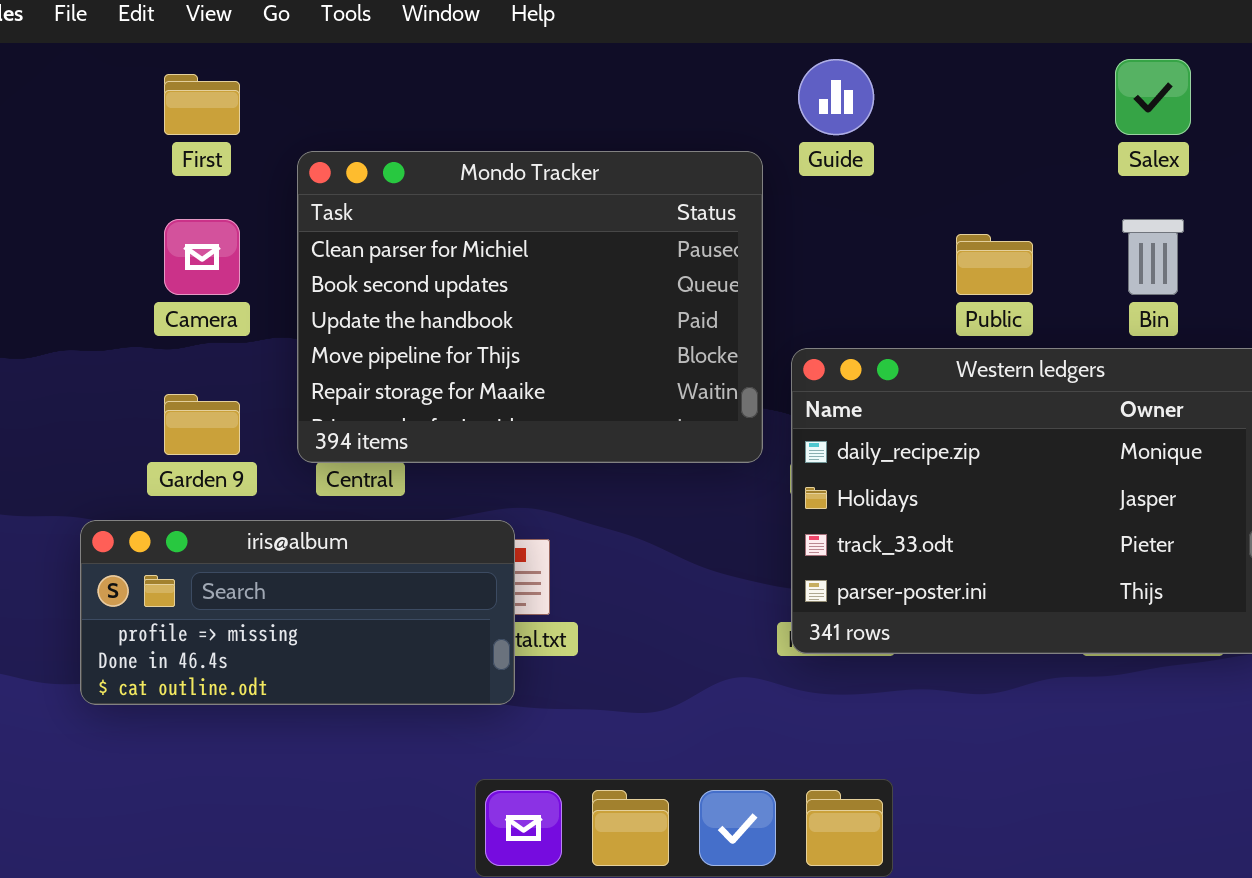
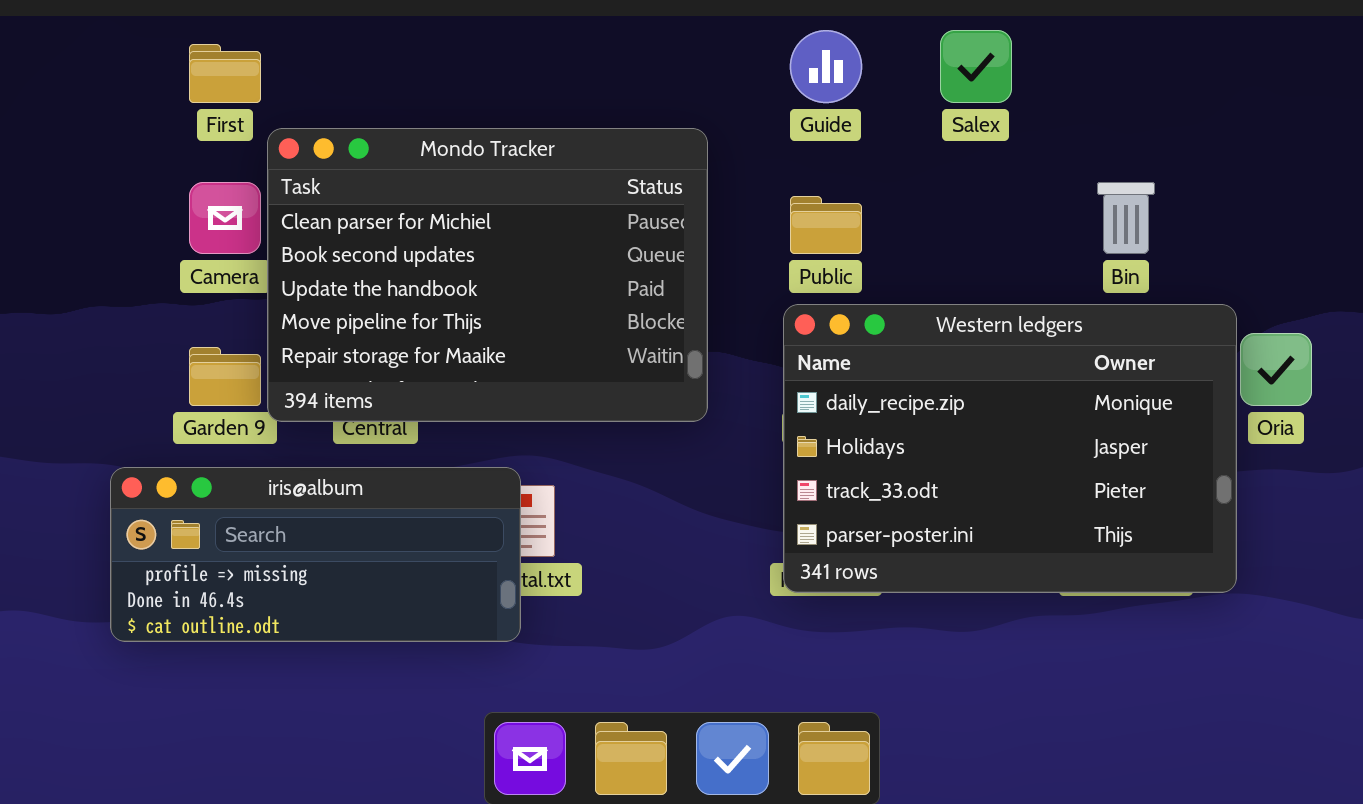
Salex: [1115,59,1191,135] -> [940,30,1012,103], moved
Mondo Tracker: [297,151,763,463] -> [267,128,708,422], moved
Public: [956,234,1033,295] -> [790,196,862,254], moved

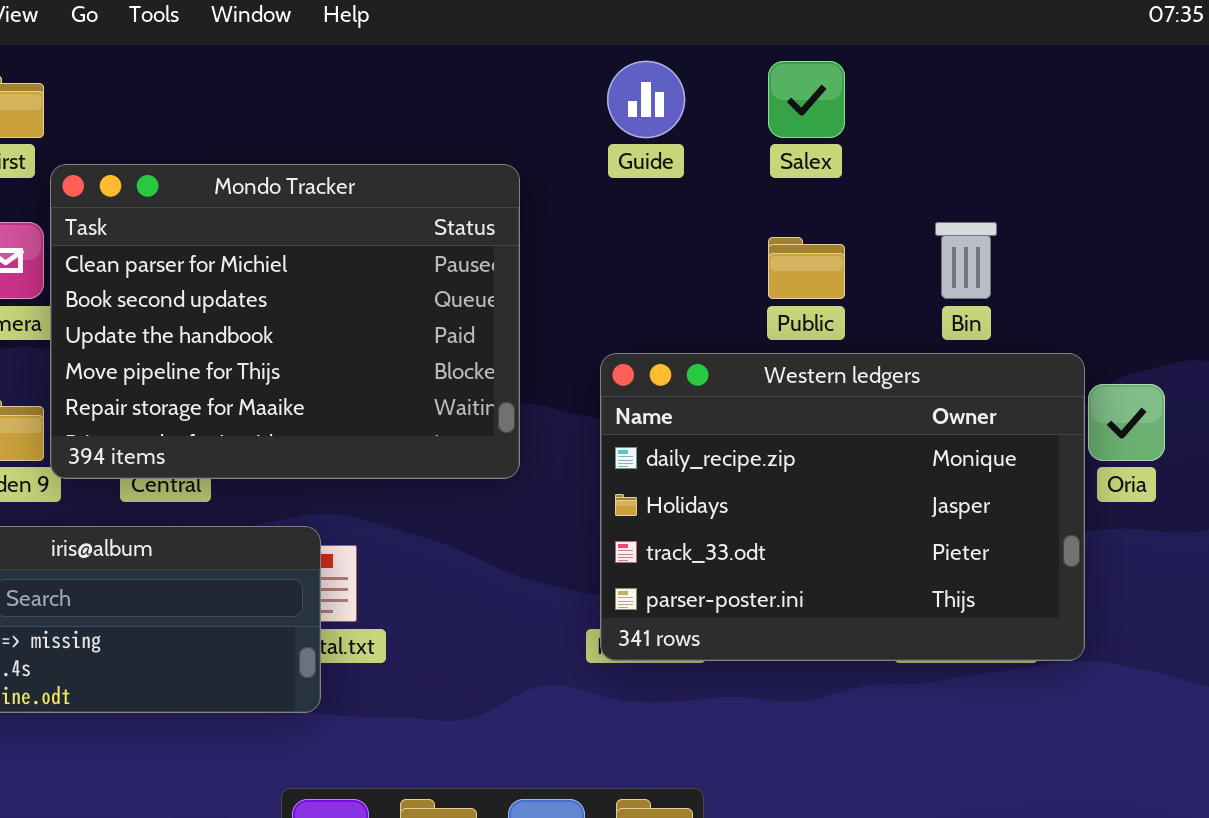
Public: [790,196,862,254] -> [768,237,845,299], moved

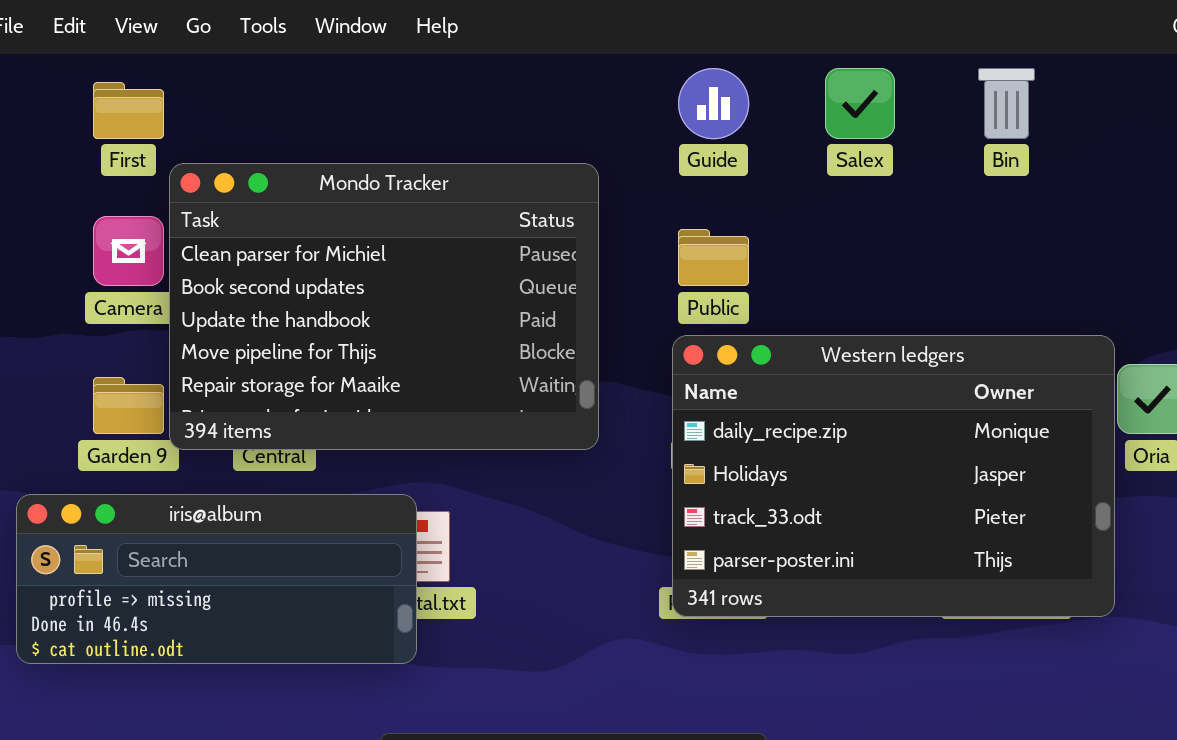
Bin: [935,222,997,299] -> [978,68,1035,139], moved
Public: [768,237,845,299] -> [678,229,749,286], moved

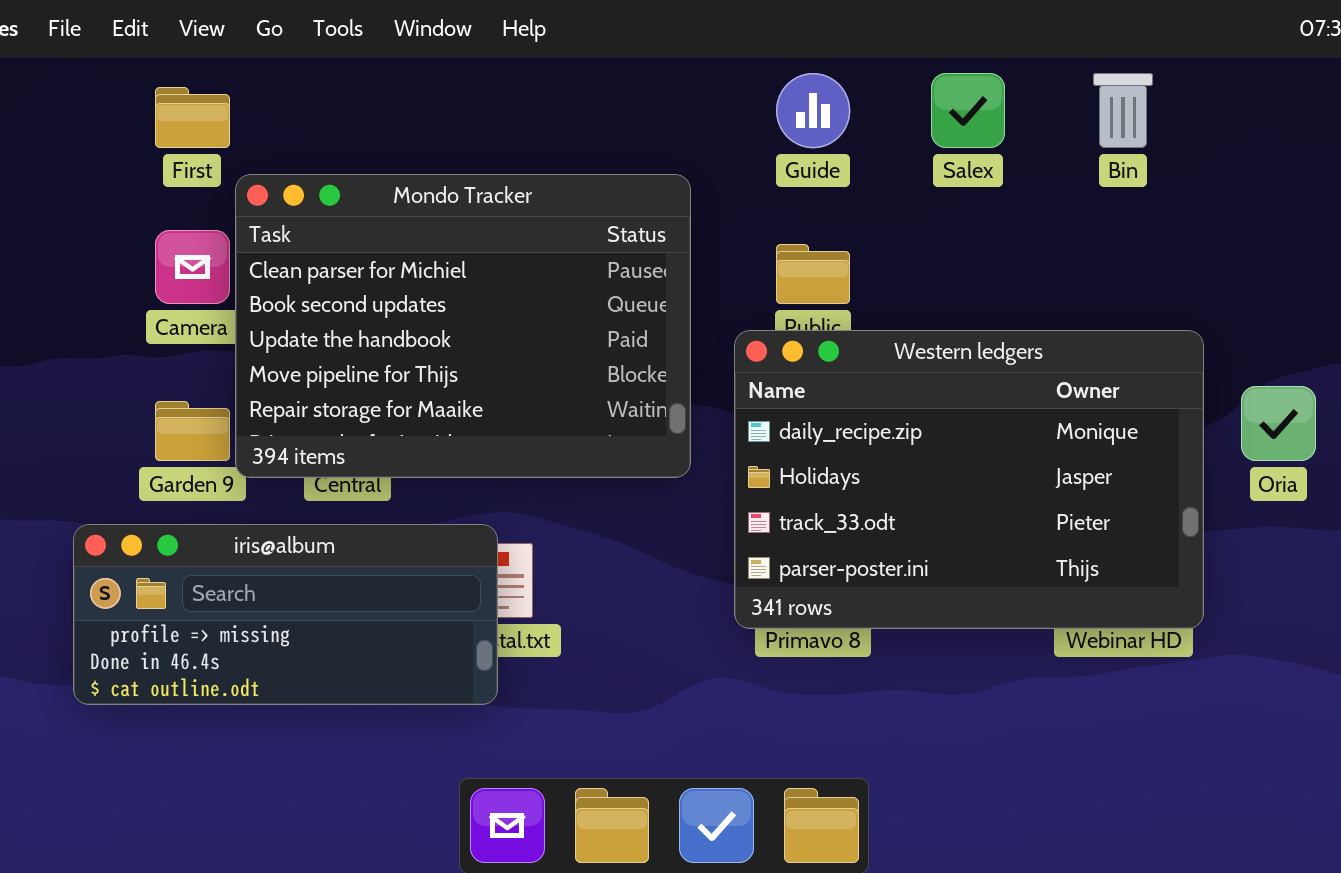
Western ledgers: [672,335,1115,617] -> [734,330,1204,629], moved

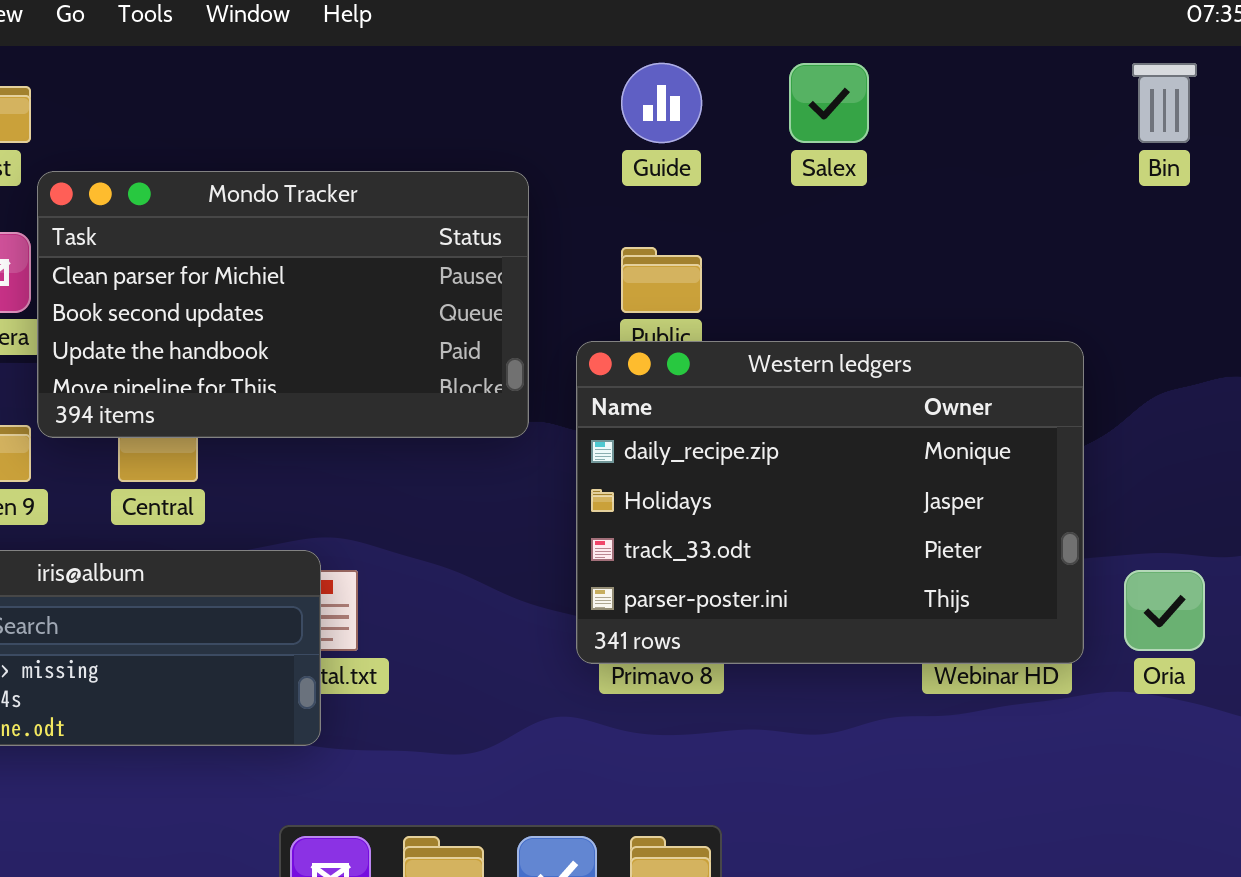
Bin: [1093,73,1153,148] -> [1132,63,1197,143], moved
Mondo Tracker: [235,174,691,478] -> [37,171,529,438], resized
Oria: [1241,386,1316,461] -> [1124,570,1205,651], moved

